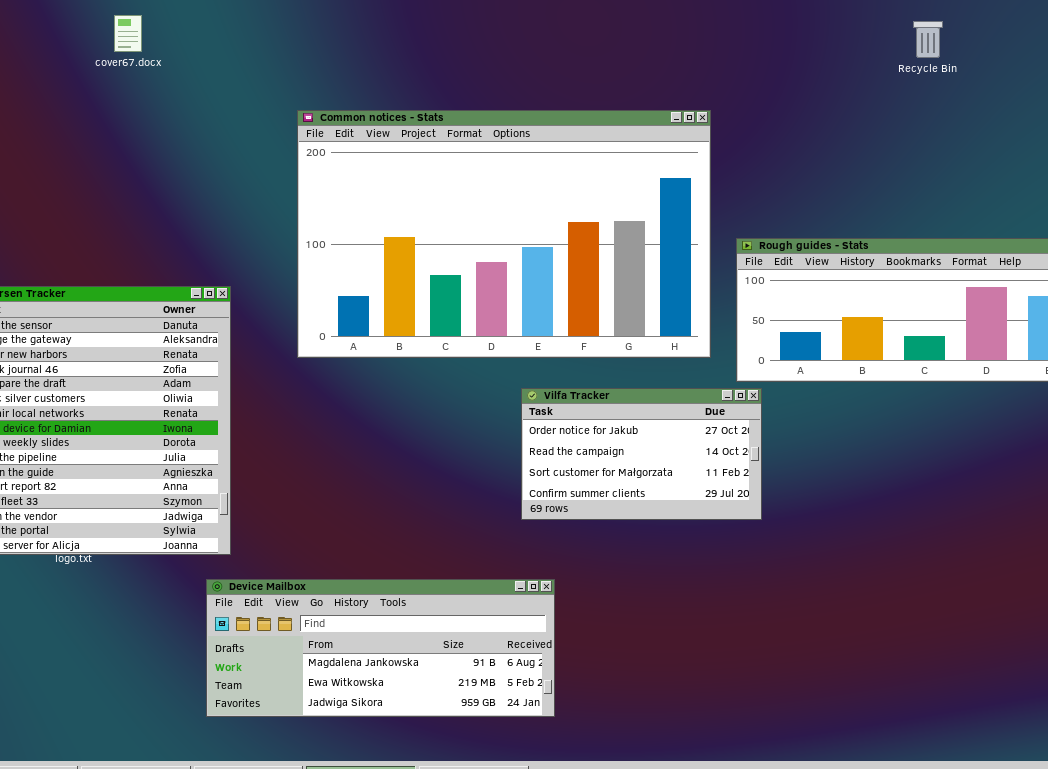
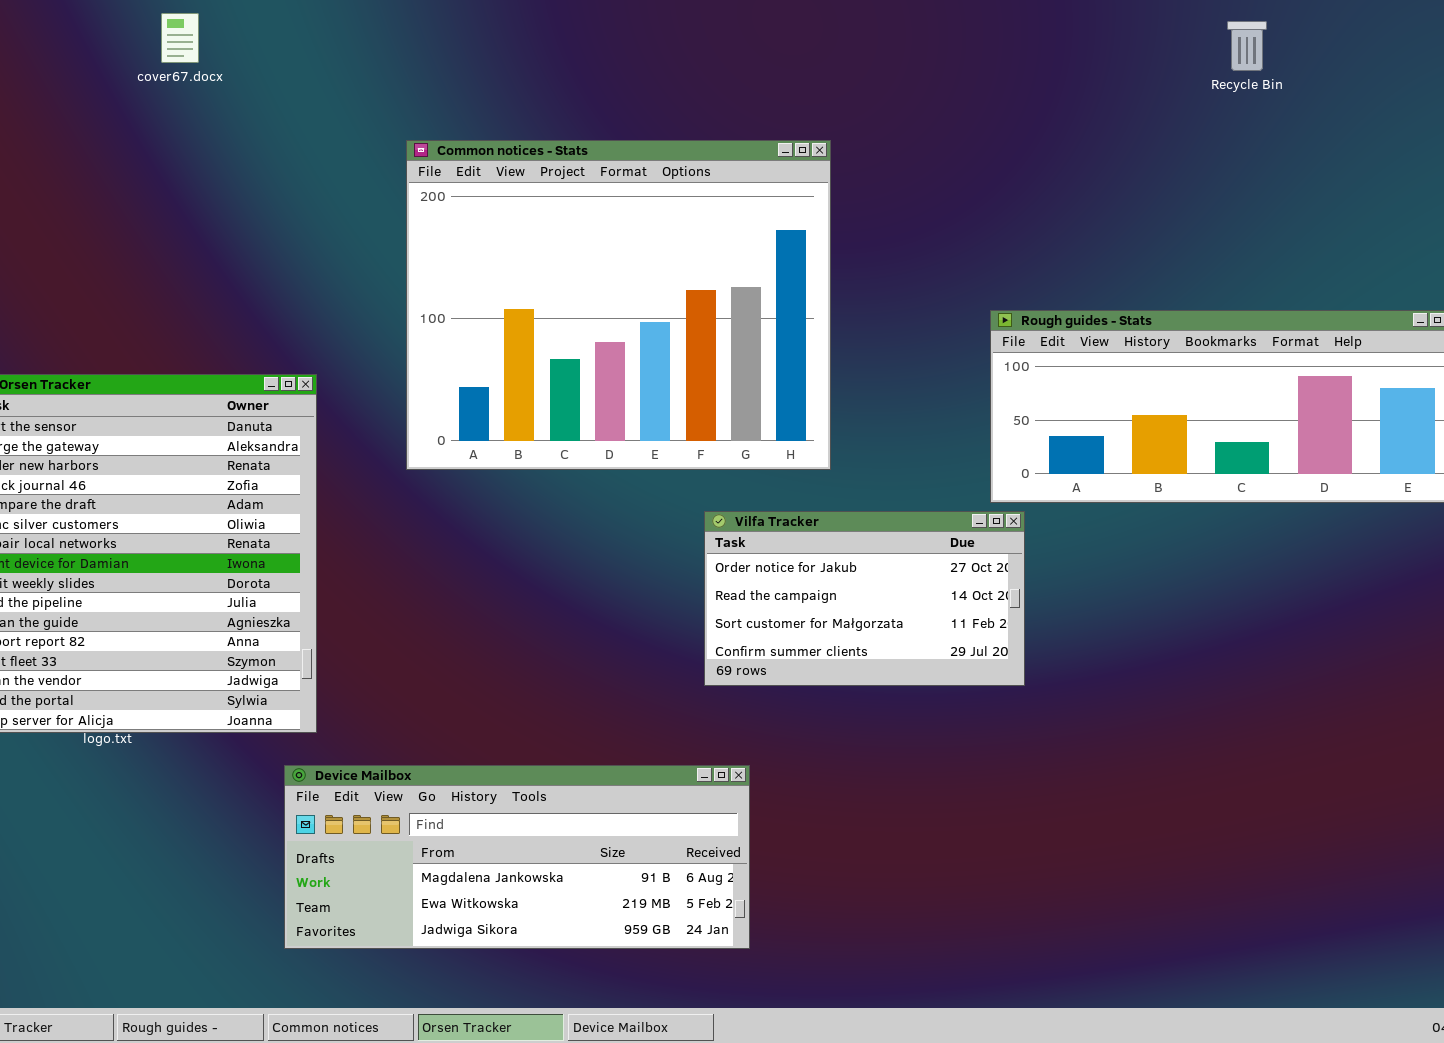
Common notices - Stats: [297,110,711,358] -> [406,140,831,470], resized

